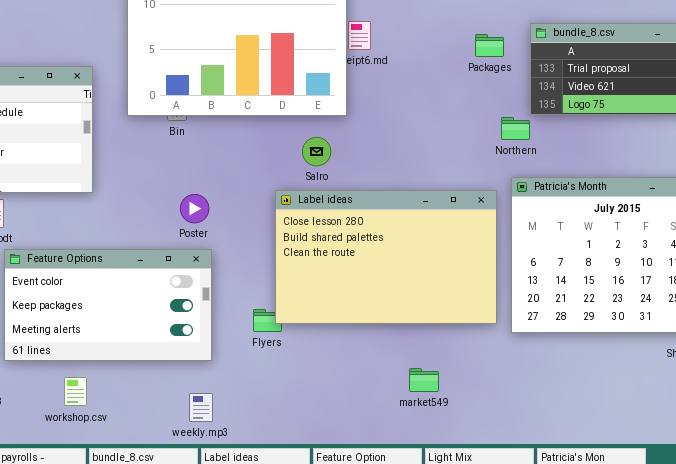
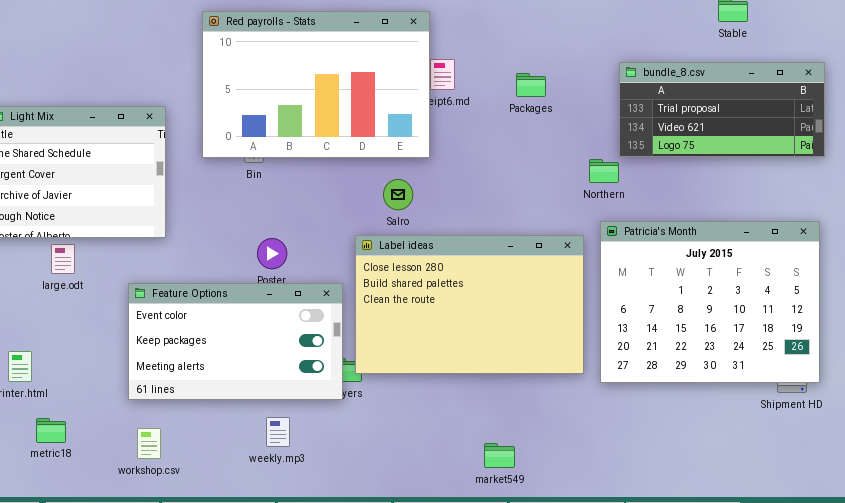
Packages: [475,34,504,57] -> [516,73,546,97], moved
Feature Options: [4,249,212,361] -> [128,283,343,400], moved
market549: [409,368,439,392] -> [484,443,515,468], moved
weekly.mp3: [189,393,213,422] -> [266,417,290,447], moved

